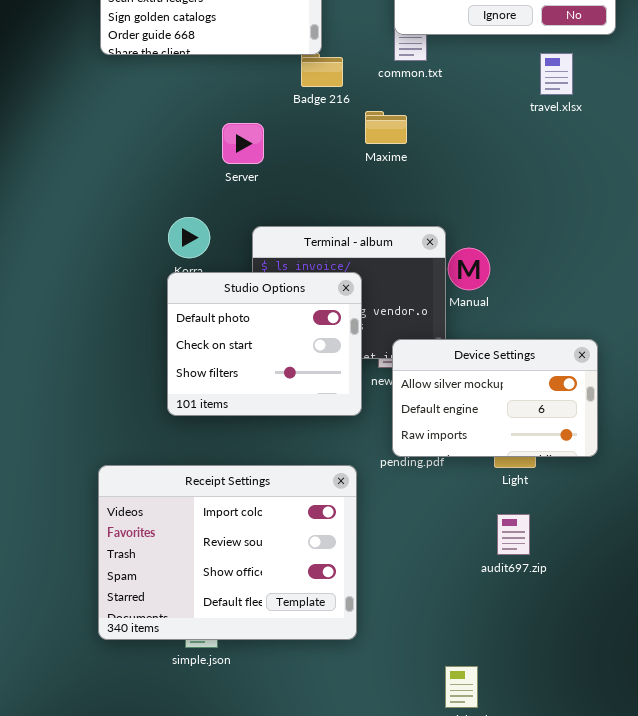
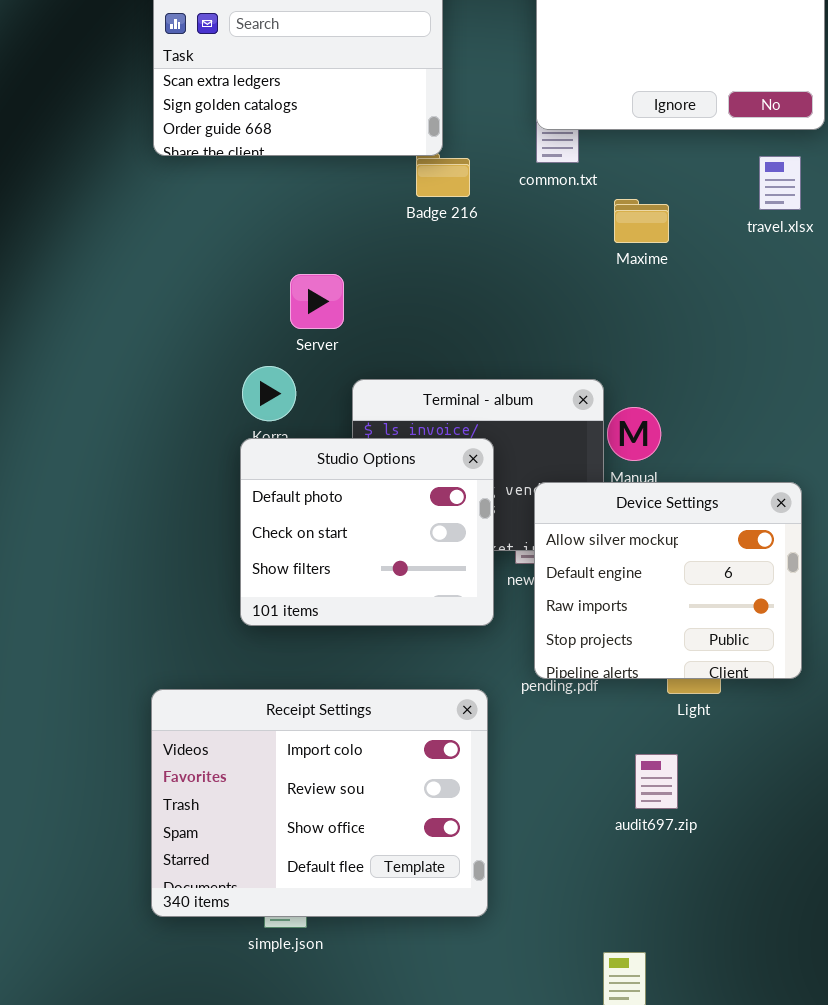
travel.xlsx: [540,53,573,95] -> [759,156,801,210], moved
Maxime: [365,111,407,144] -> [614,199,669,243], moved
Server: [222,123,264,164] -> [290,274,344,329], moved
Device Settings: [392,339,598,457] -> [534,482,802,679], resized
audit697.zip: [497,514,530,555] -> [635,754,678,809], moved

